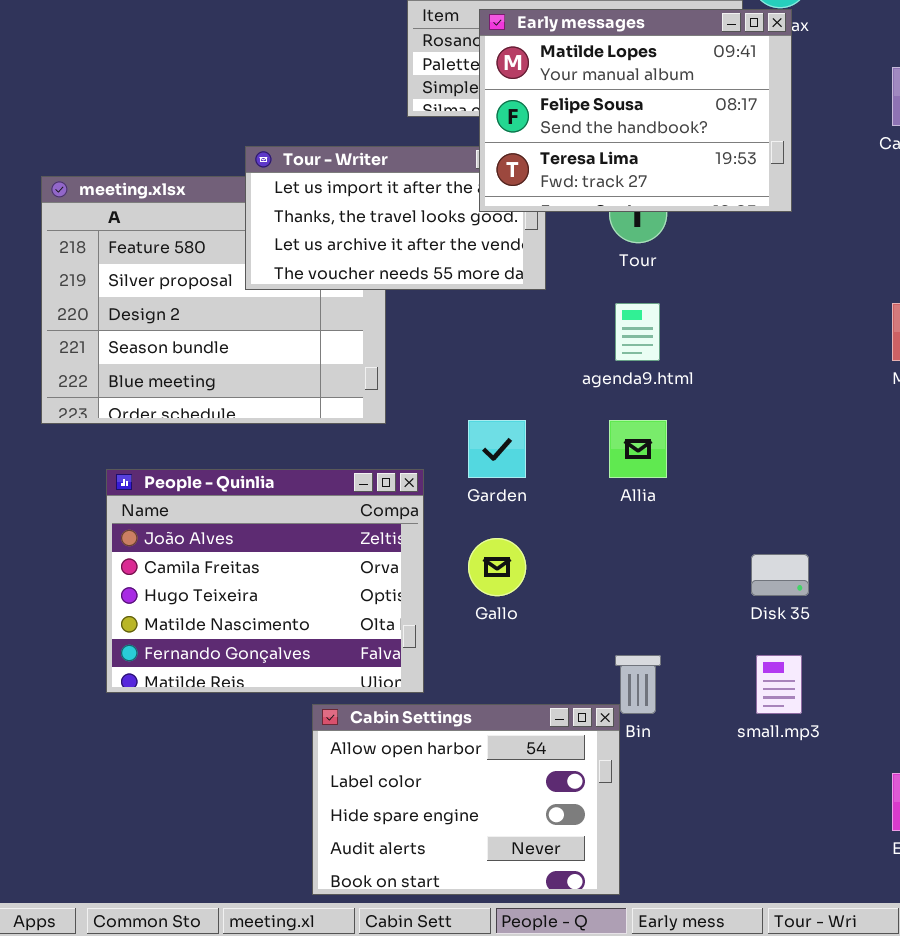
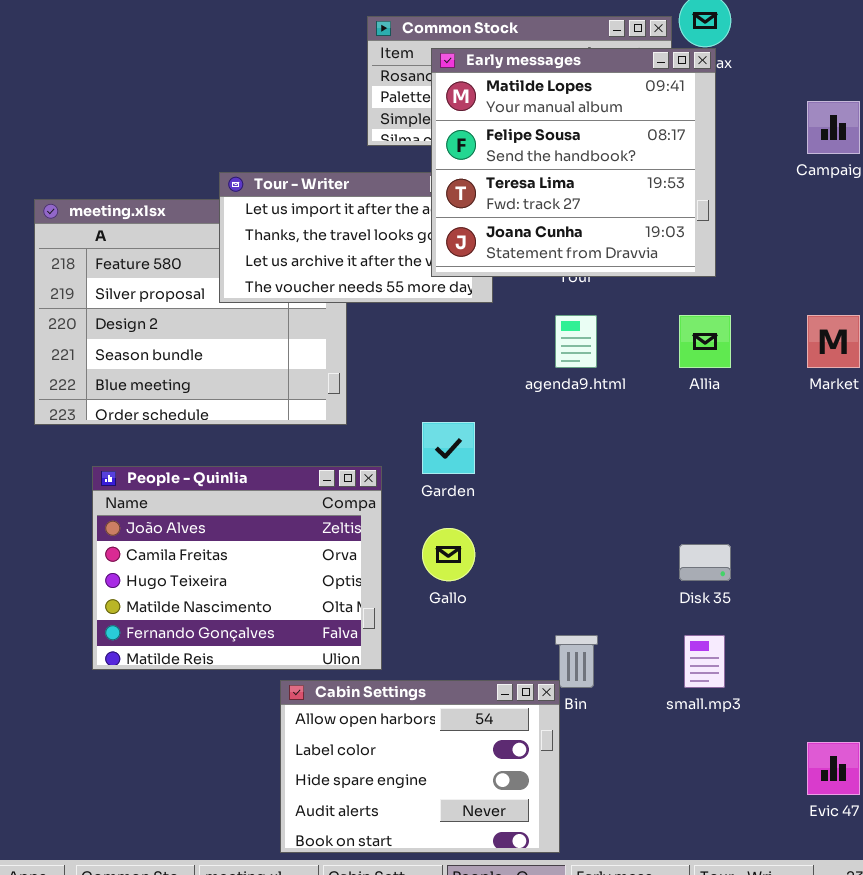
Early messages: [479,9,792,212] -> [431,48,716,277], resized
Allia: [609,420,667,478] -> [679,315,731,368], moved

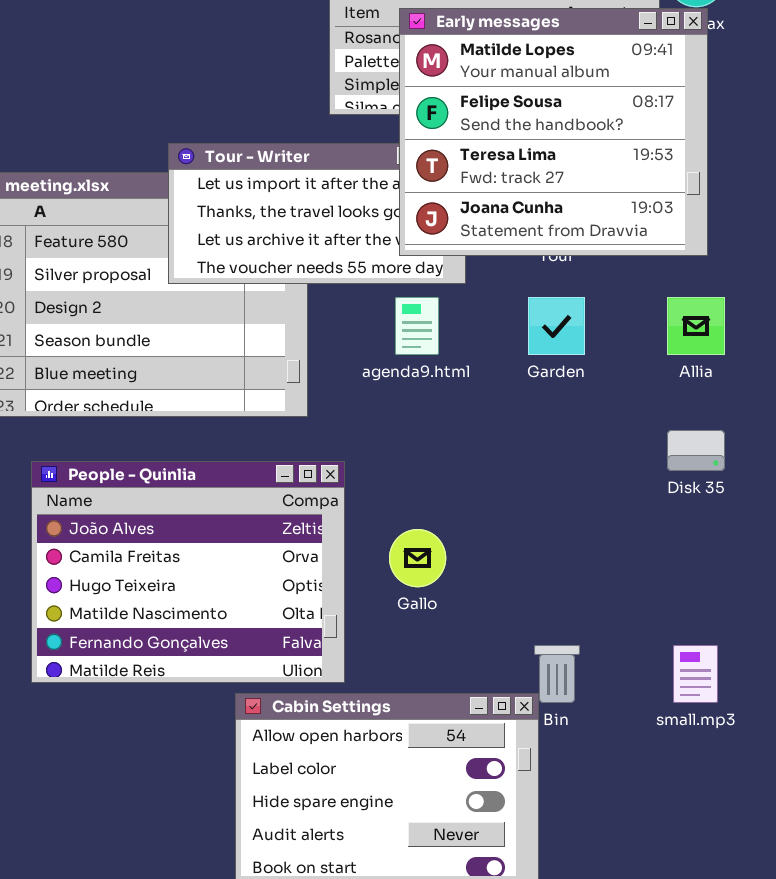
agenda9.html: [555,315,597,368] -> [395,297,439,355], moved
Garden: [422,422,475,474] -> [528,297,585,355], moved
Disk 35: [679,544,731,581] -> [667,430,725,471], moved

